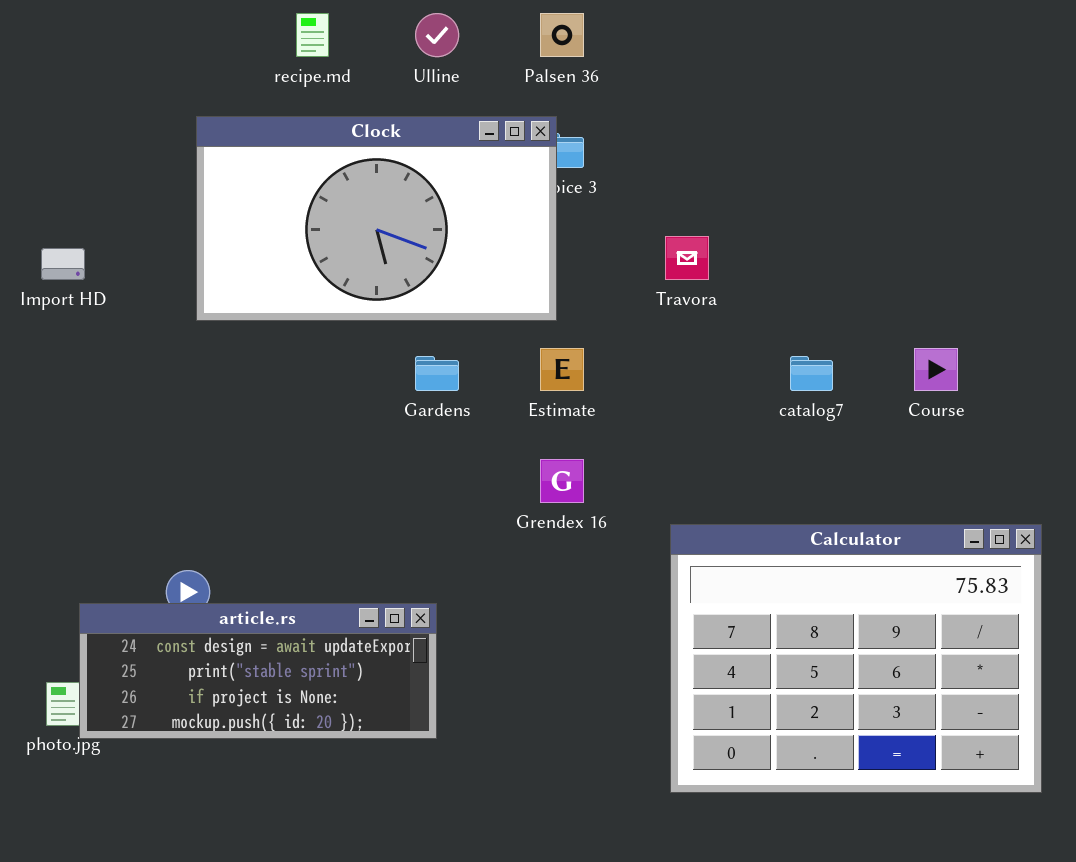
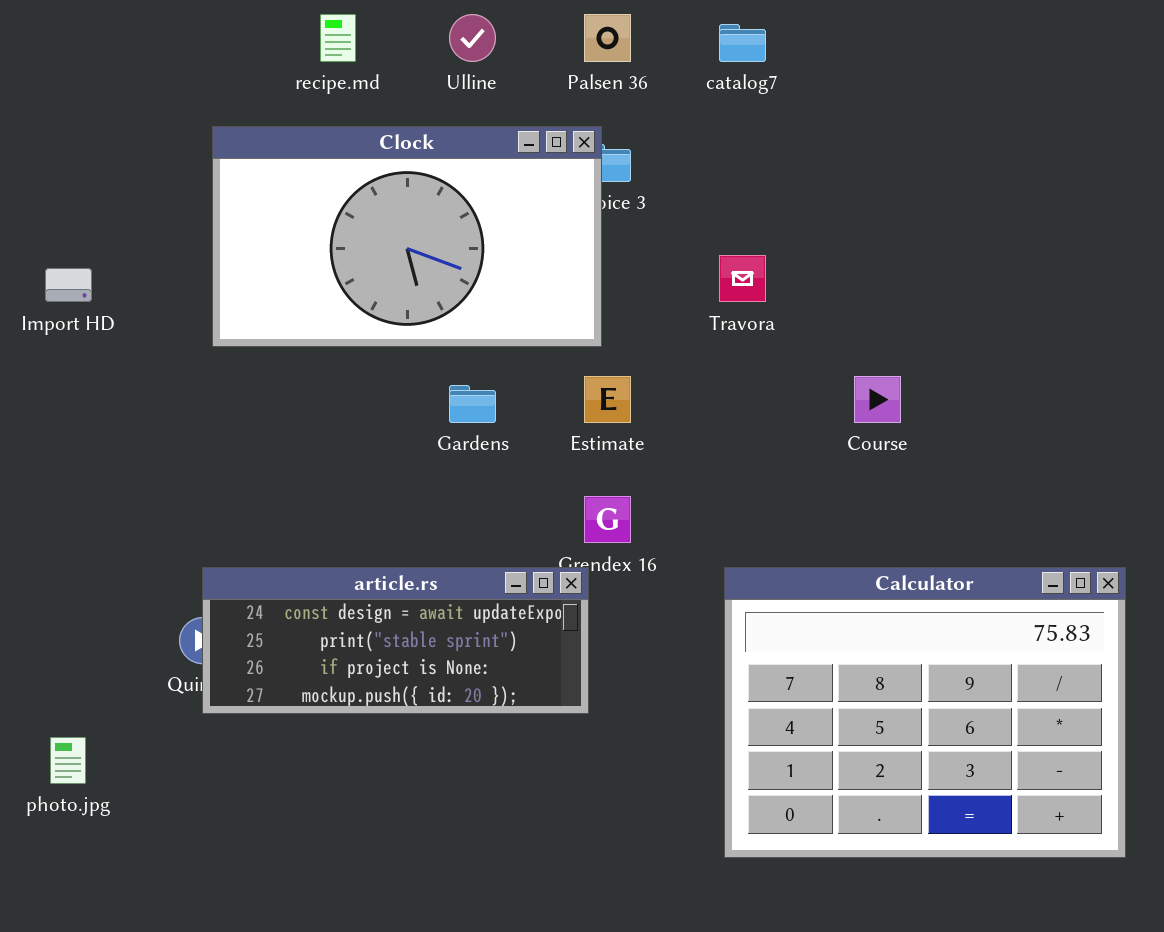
Course: [914,348,958,391] -> [854,376,901,423], moved
catalog7: [790,356,833,391] -> [719,24,766,62], moved
article.rs: [79,603,437,739] -> [202,567,589,714], moved

